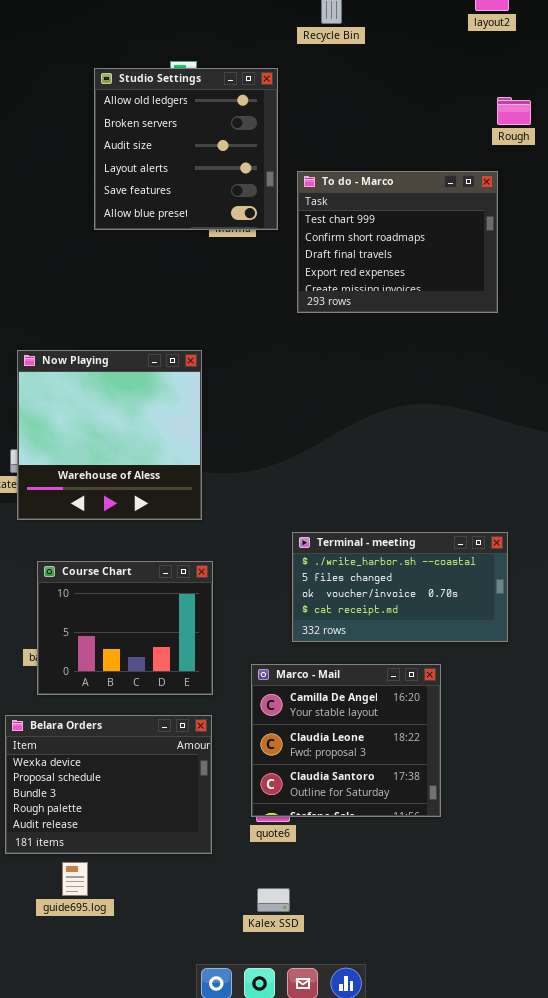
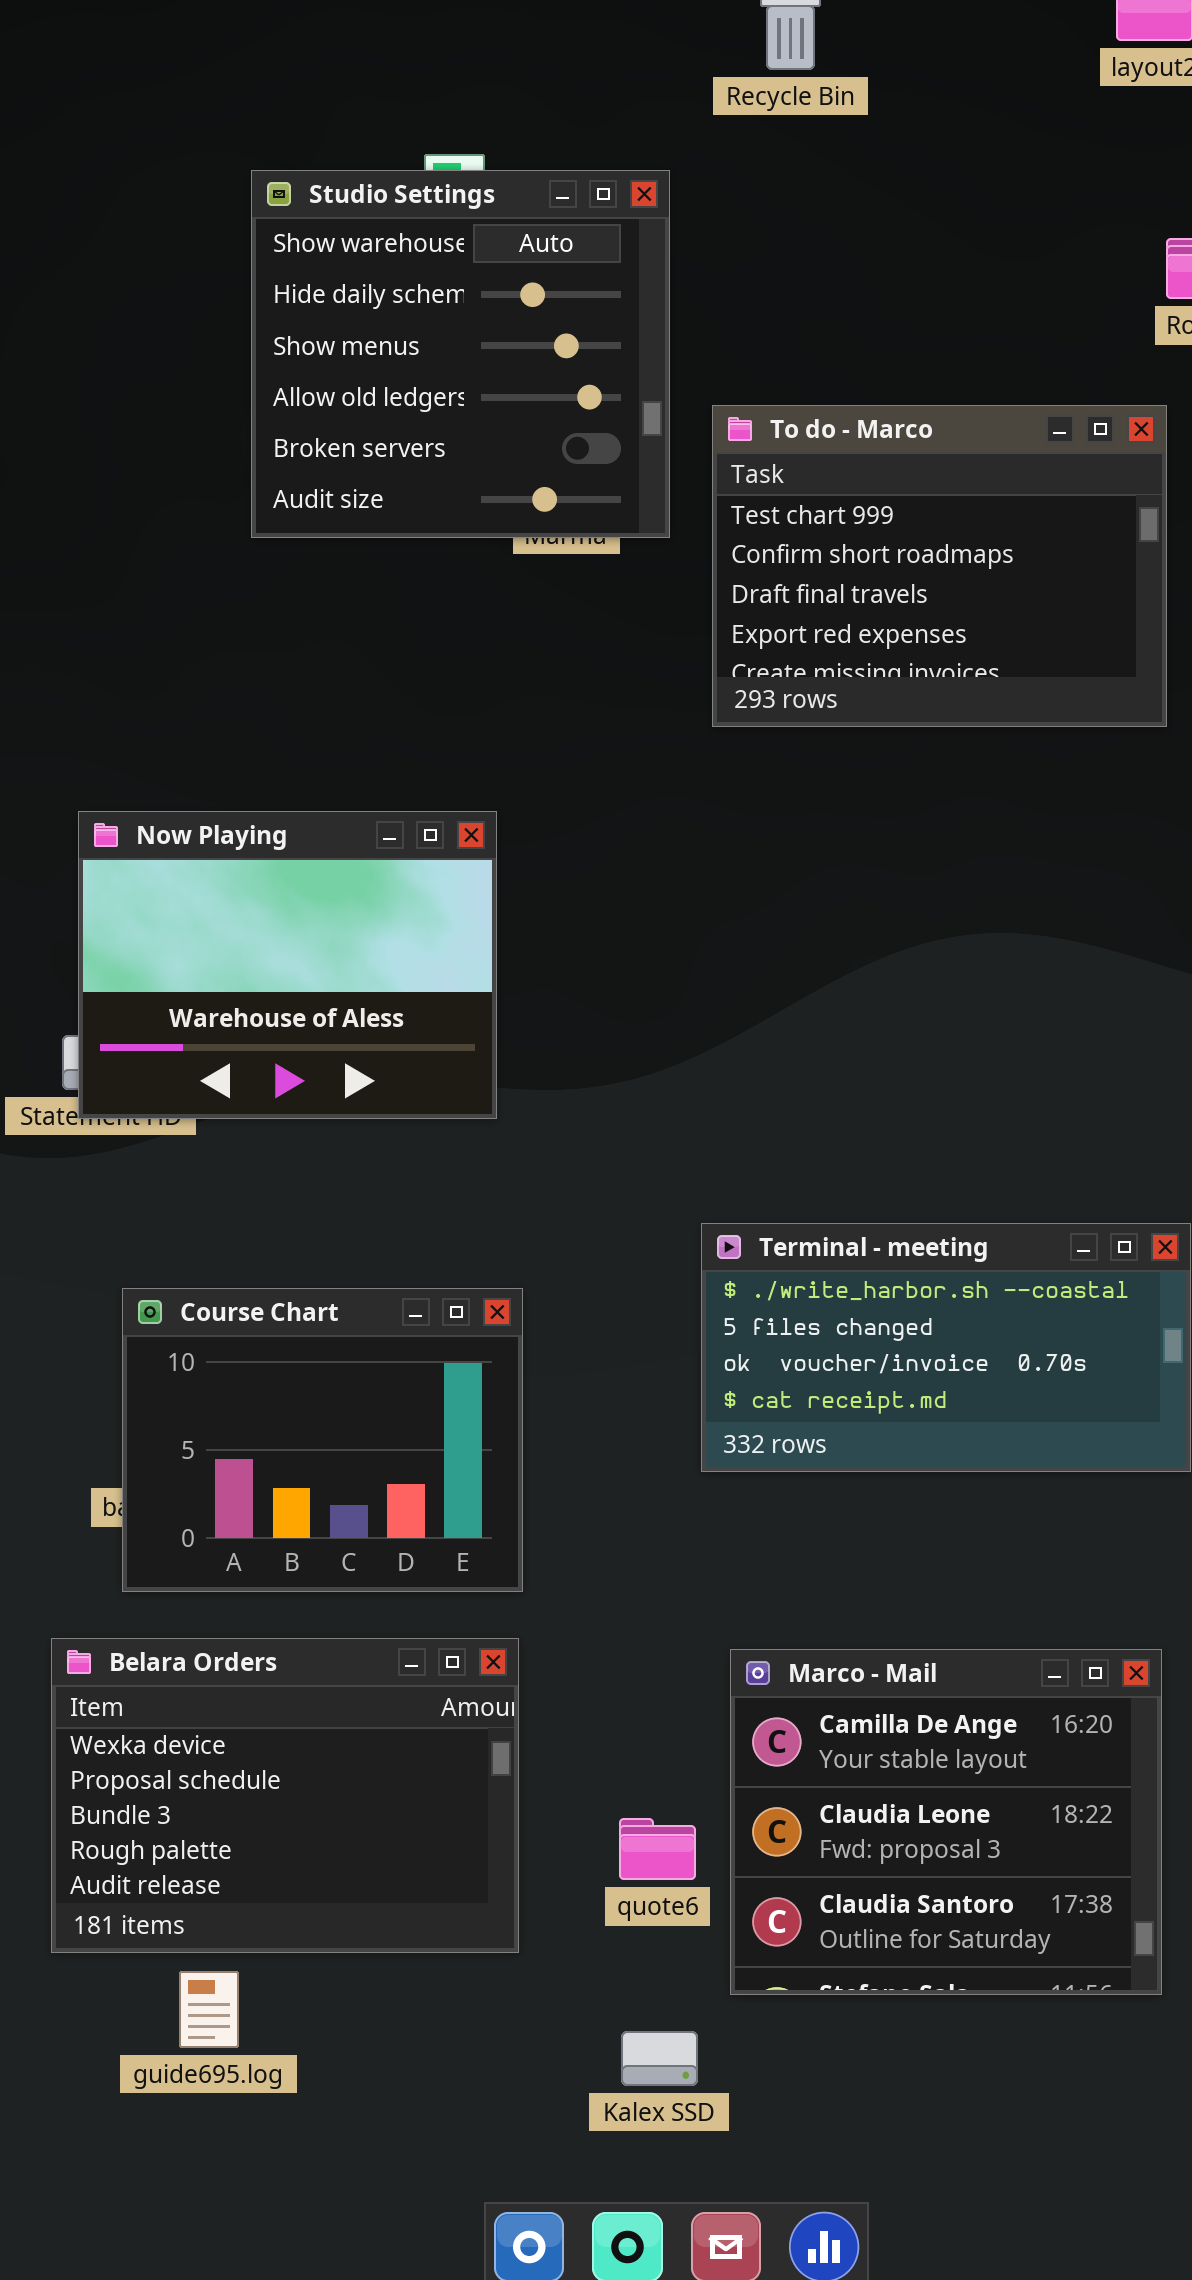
Studio Settings: [94,68,278,230] -> [251,170,670,538], scrolled up 3 rows
Now Playing: [17,350,202,520] -> [78,811,497,1119], resized
Marco - Mail: [251,664,441,817] -> [730,1649,1162,1995], moved

